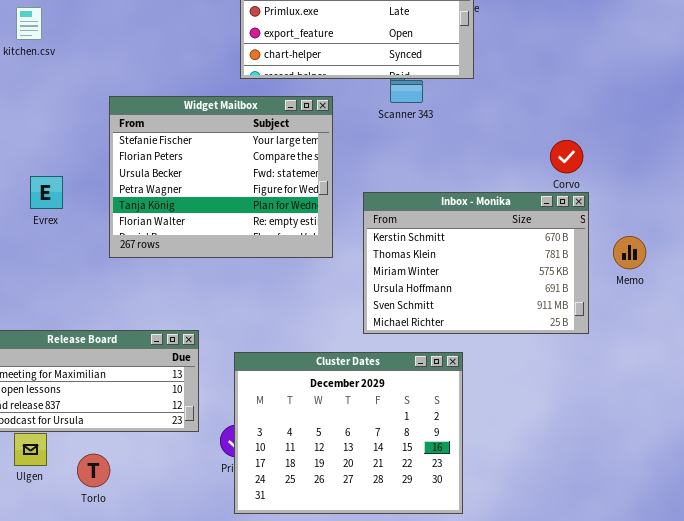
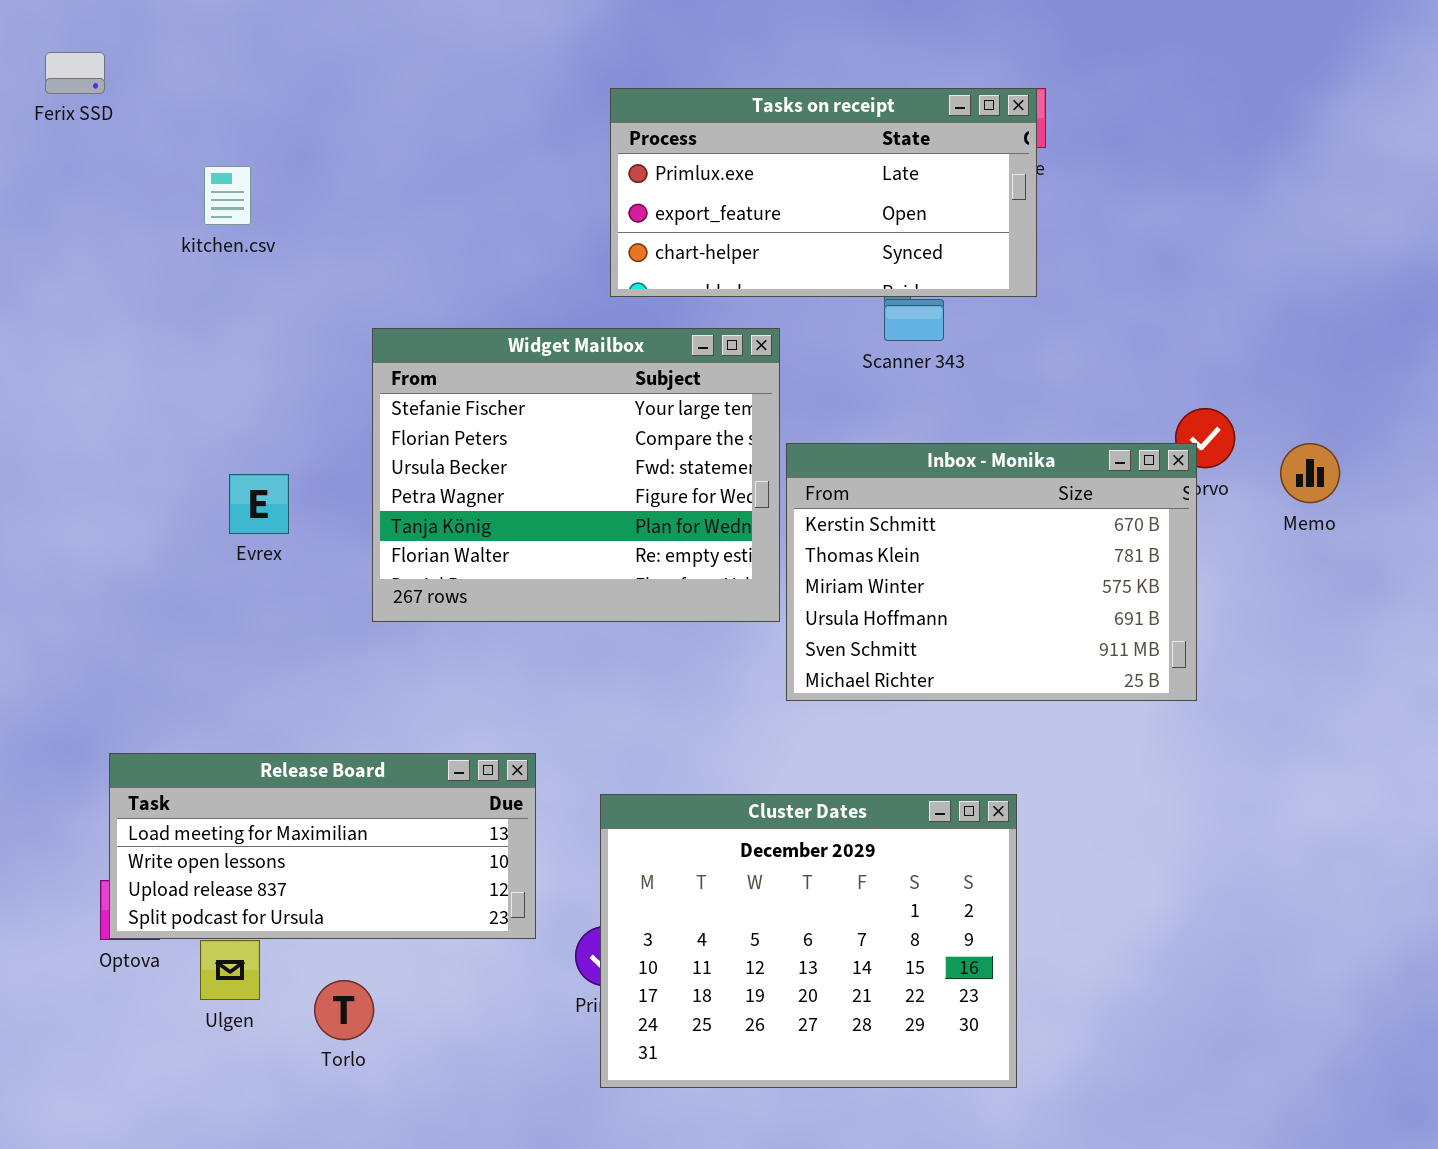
Inbox - Monika: [363,192,589,334] -> [786,443,1197,701], moved
Memo: [613,236,646,269] -> [1280,443,1340,503], moved

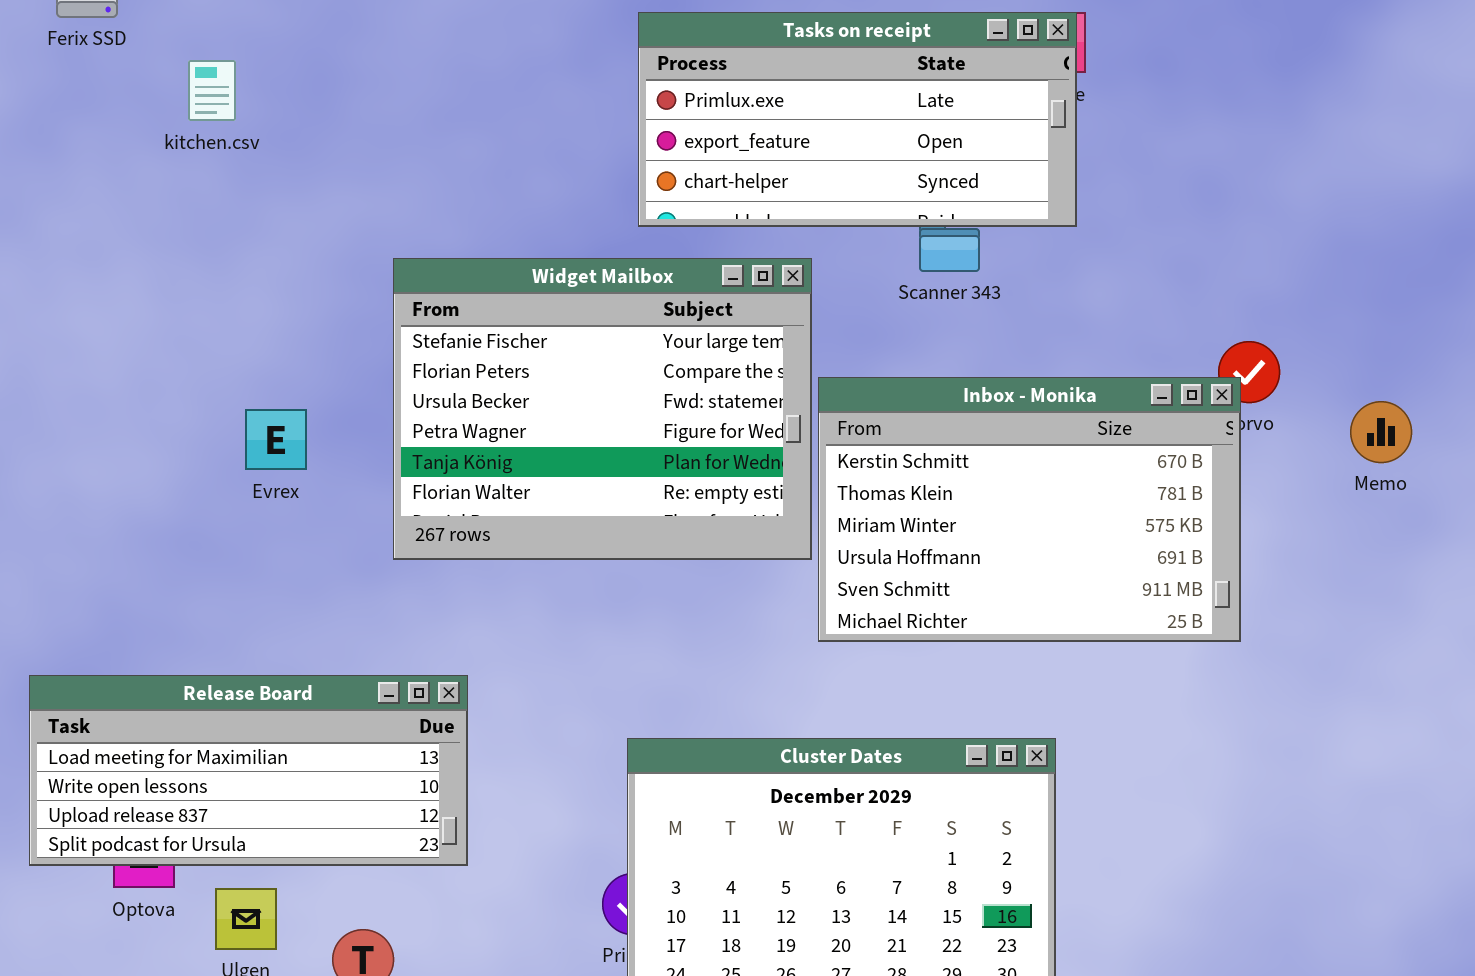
kitchen.csv: [204,166,251,225] -> [188,60,236,121], moved
Memo: [1280,443,1340,503] -> [1350,401,1412,463], moved
Release Board: [109,753,536,939] -> [29,675,468,866], moved

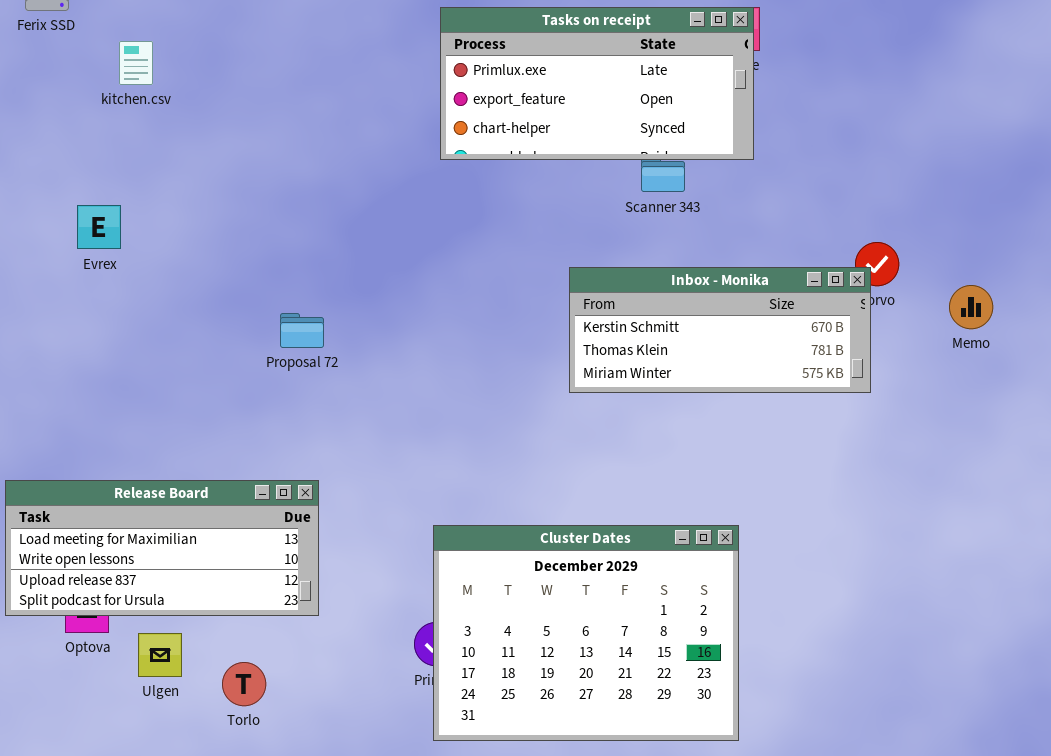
Widget Mailbox: [393,258,812,560] -> none, closed
Inbox - Monika: [818,377,1241,642] -> [569,267,871,393], resized
Evrex: [245,409,307,470] -> [77,205,121,249], moved

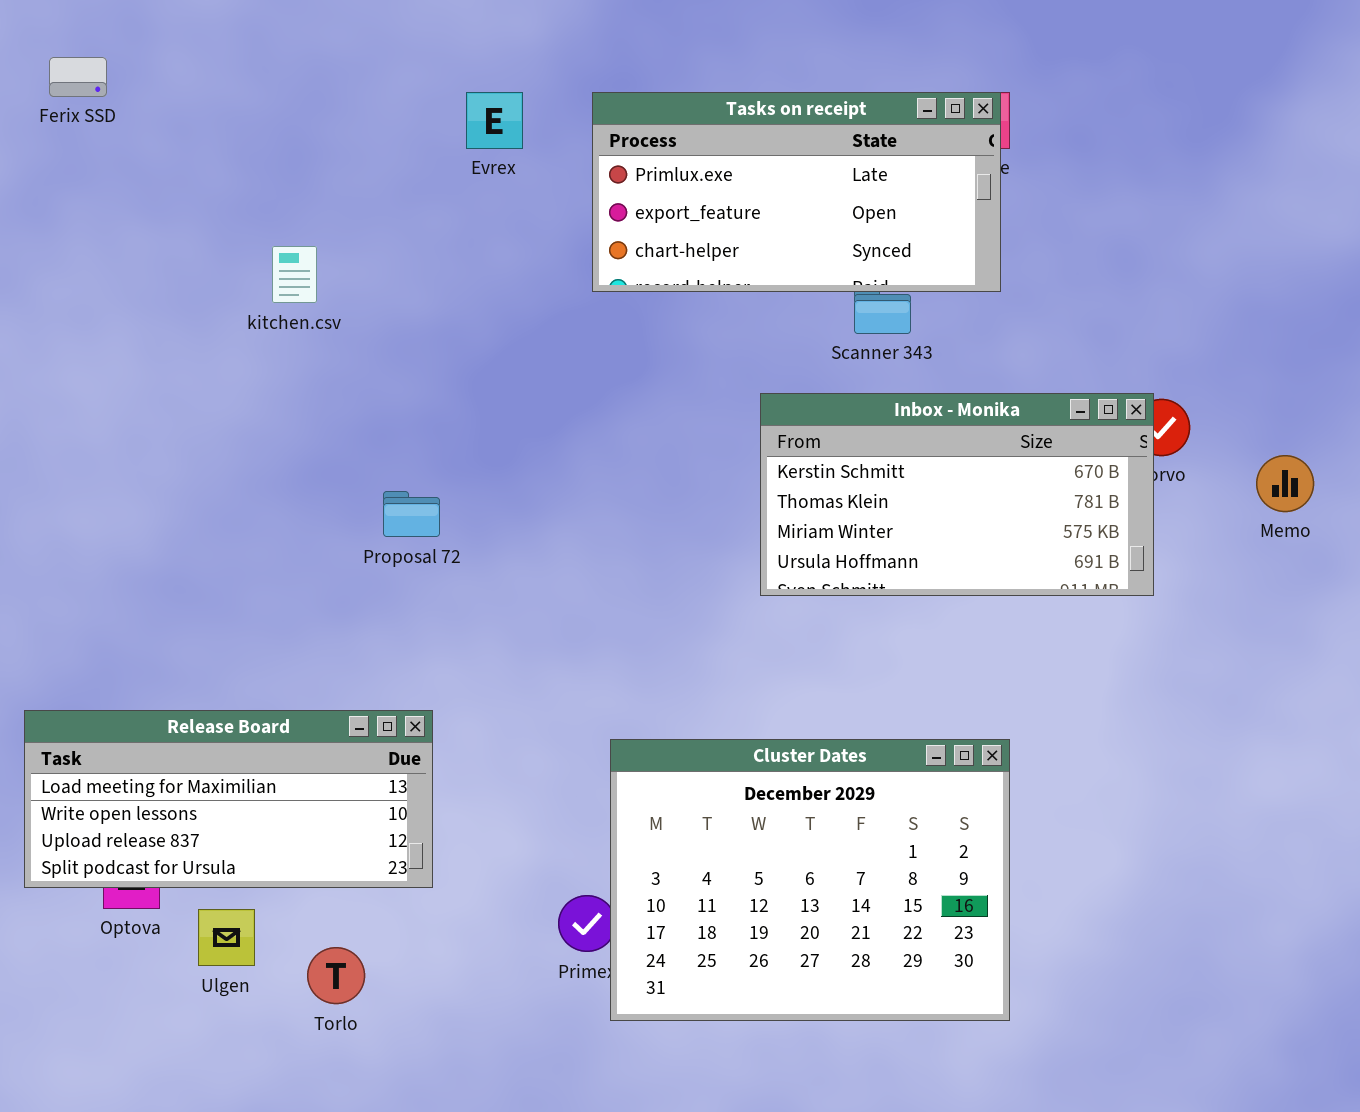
kitchen.csv: [119,41,153,85] -> [272,246,317,303], moved
Evrex: [77,205,121,249] -> [466,92,523,149], moved
Inbox - Monika: [569,267,871,393] -> [760,393,1154,596], resized
Cluster Dates: [433,525,739,741] -> [610,739,1010,1021], moved

